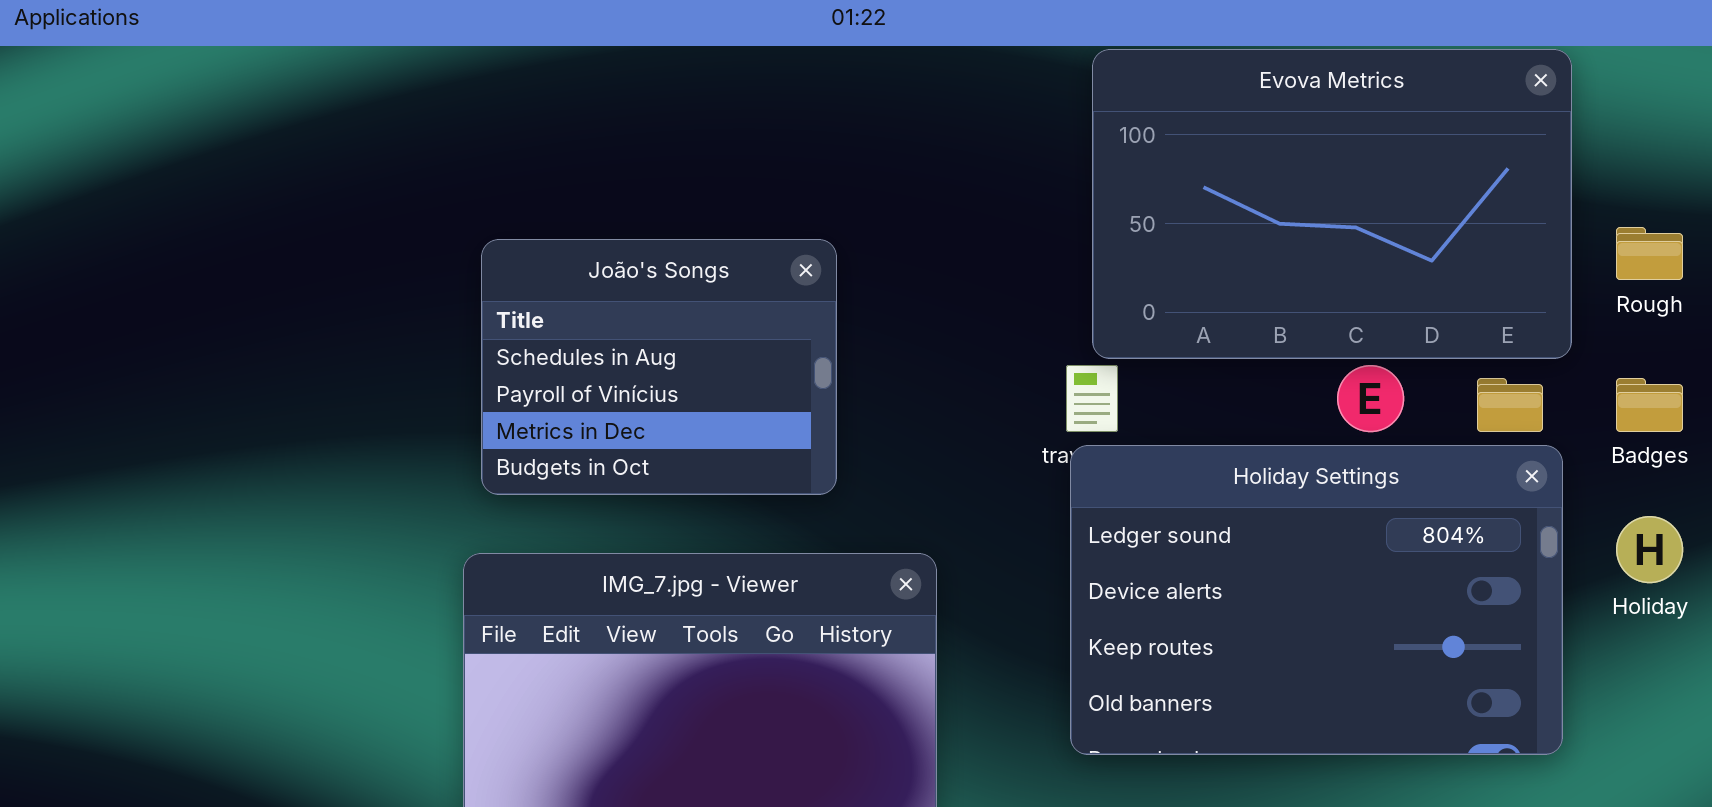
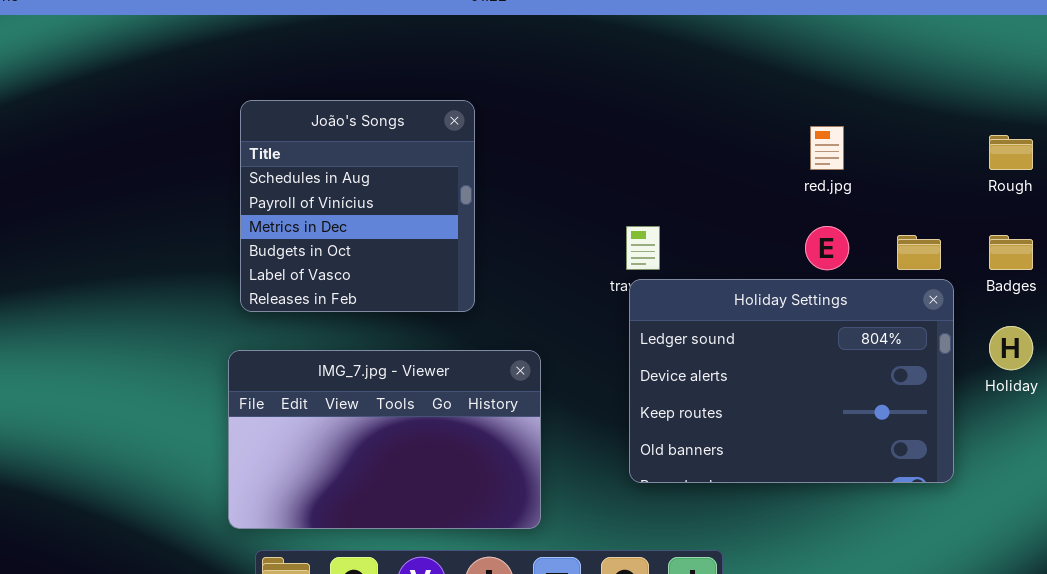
Evova Metrics: [1092,49,1572,359] -> none, closed
João's Songs: [481,239,837,495] -> [240,100,475,312], resized

